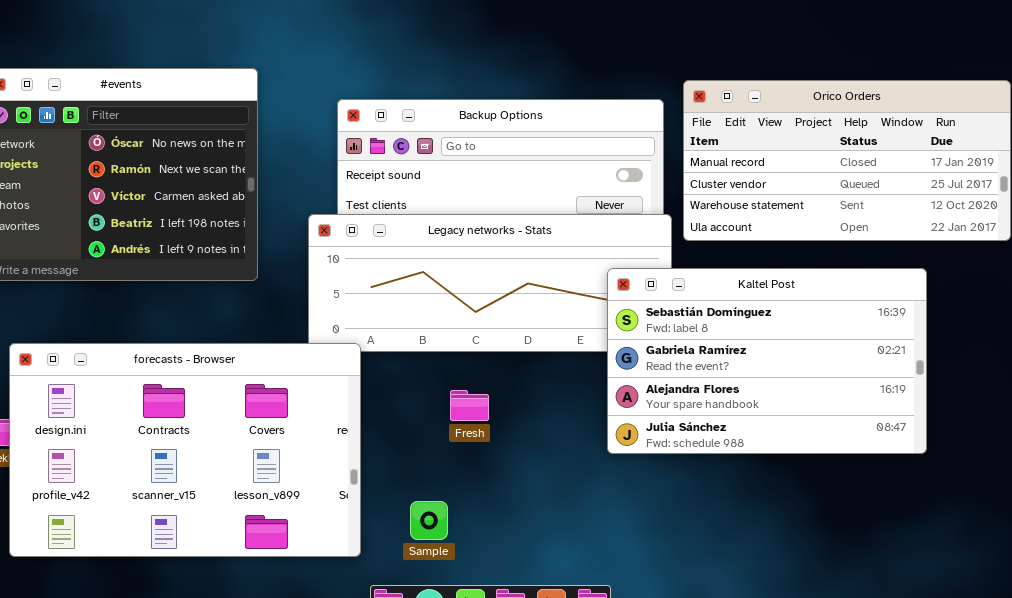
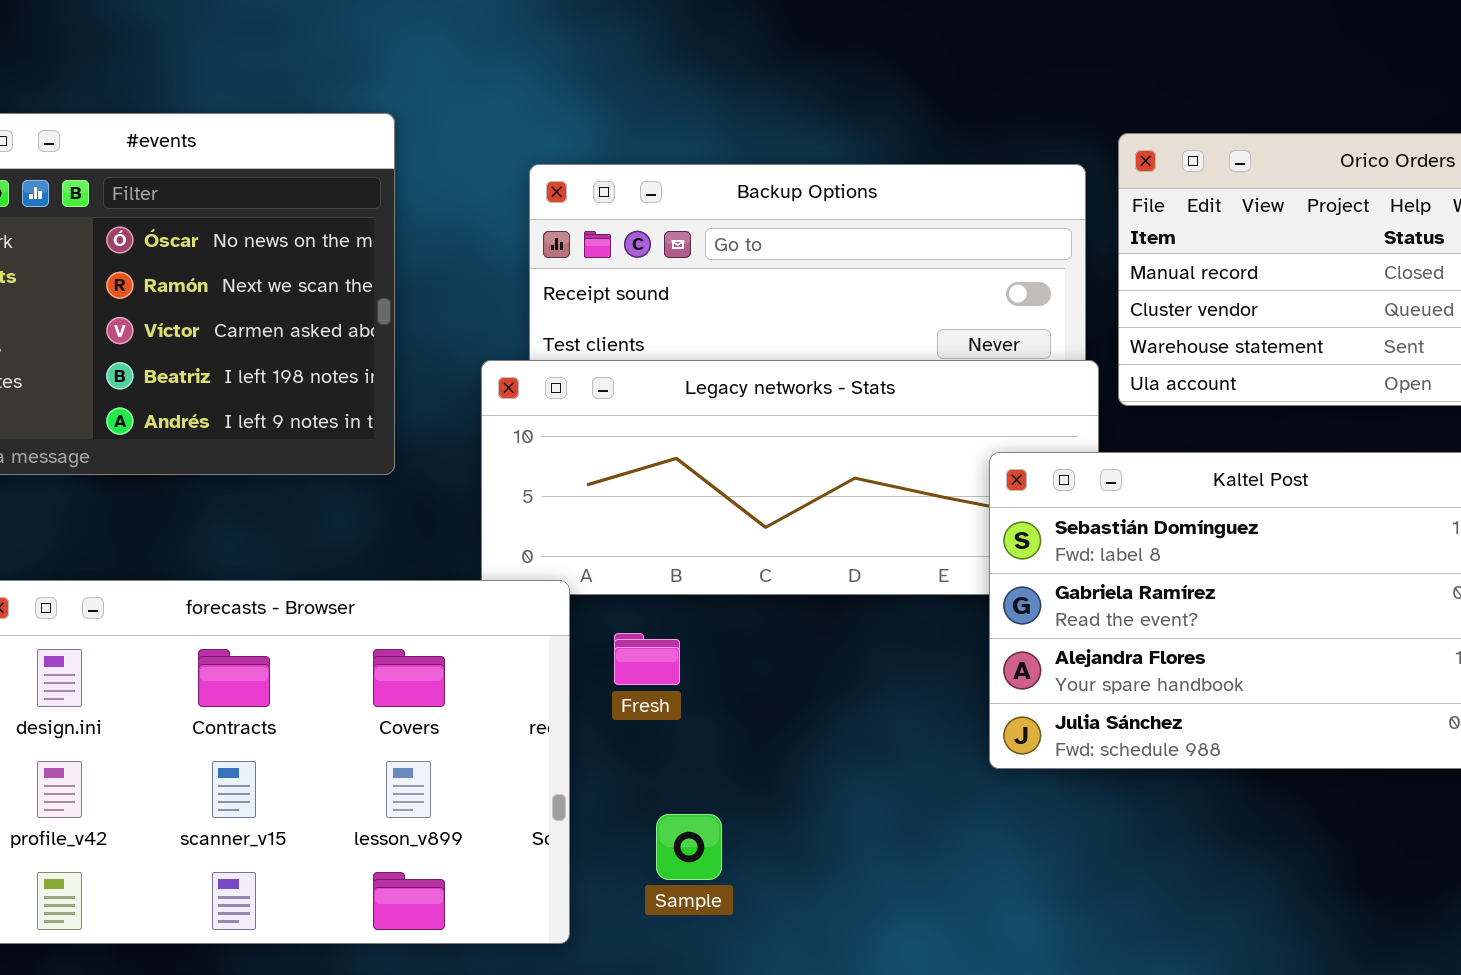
Fresh: [450,390,489,421] -> [614,633,680,685], moved
Sample: [410,501,448,540] -> [656,814,722,880], moved

